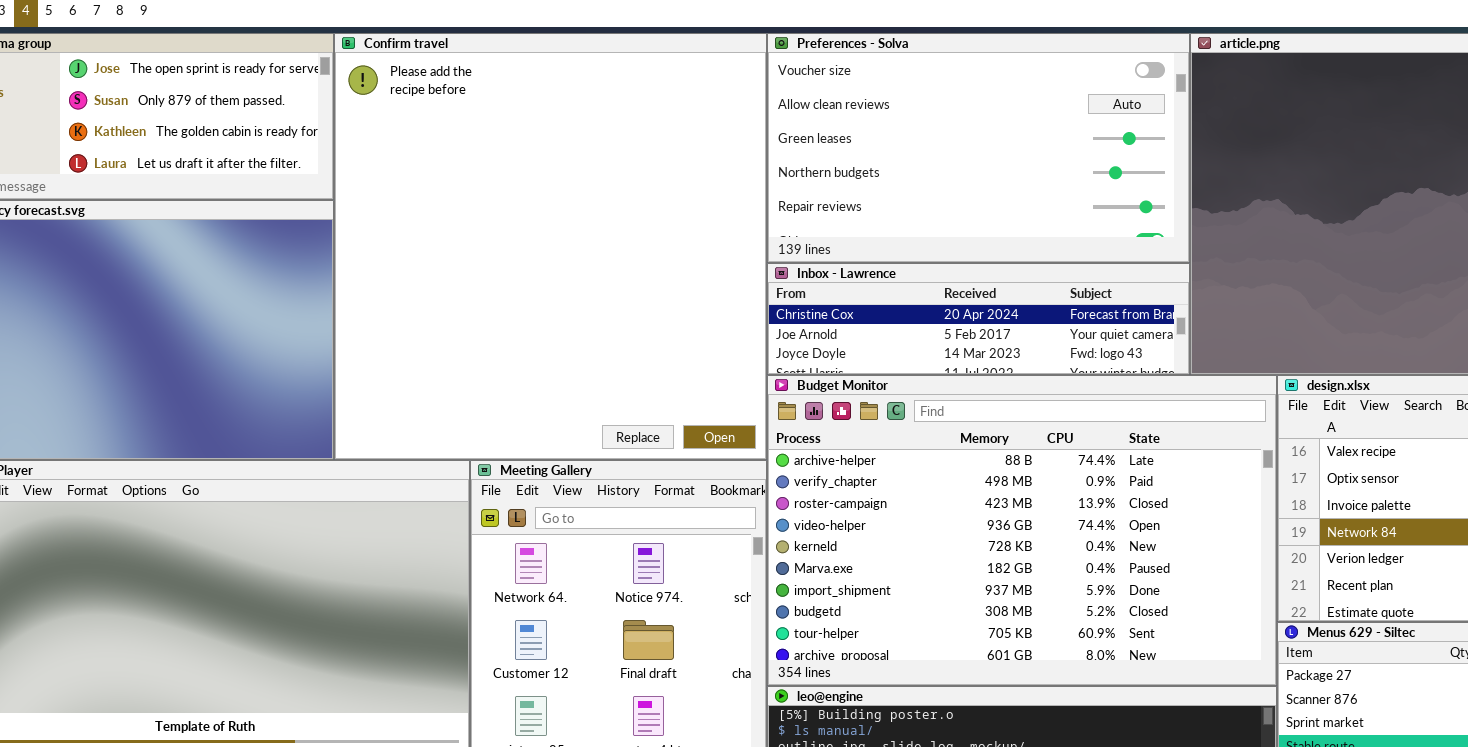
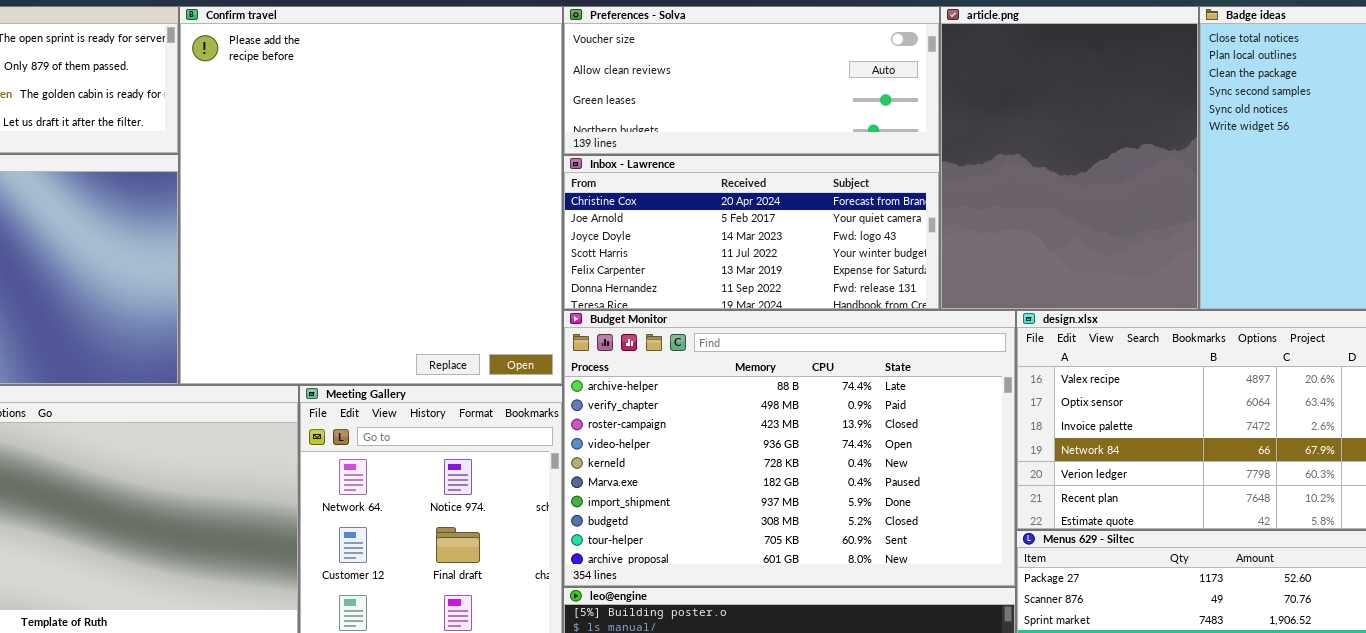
Preferences - Solva: [767,33,1190,263] -> [563,6,940,155], resized
Inbox - Lawrence: [767,263,1190,375] -> [563,155,940,310], resized

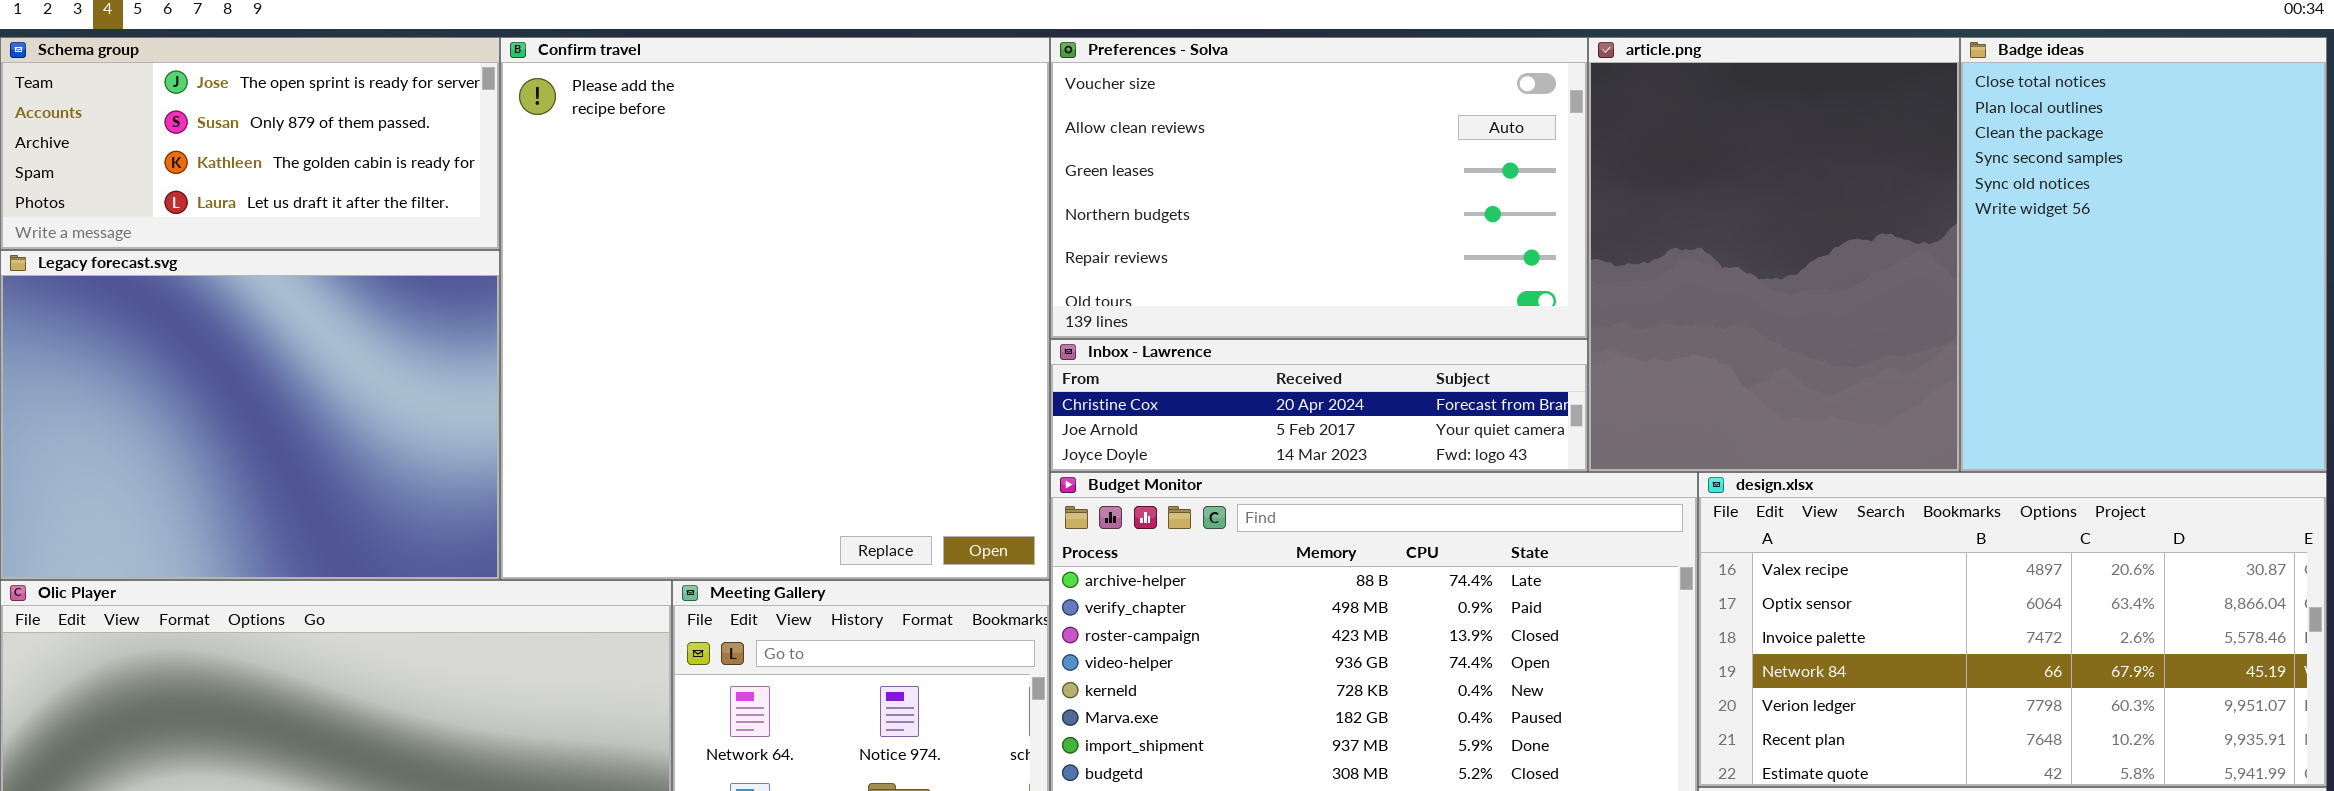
Preferences - Solva: [563,6,940,155] -> [1050,37,1588,339], resized
Inbox - Lawrence: [563,155,940,310] -> [1050,339,1588,472], resized

